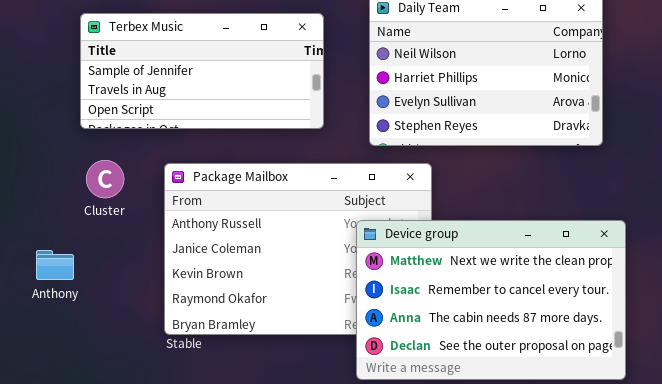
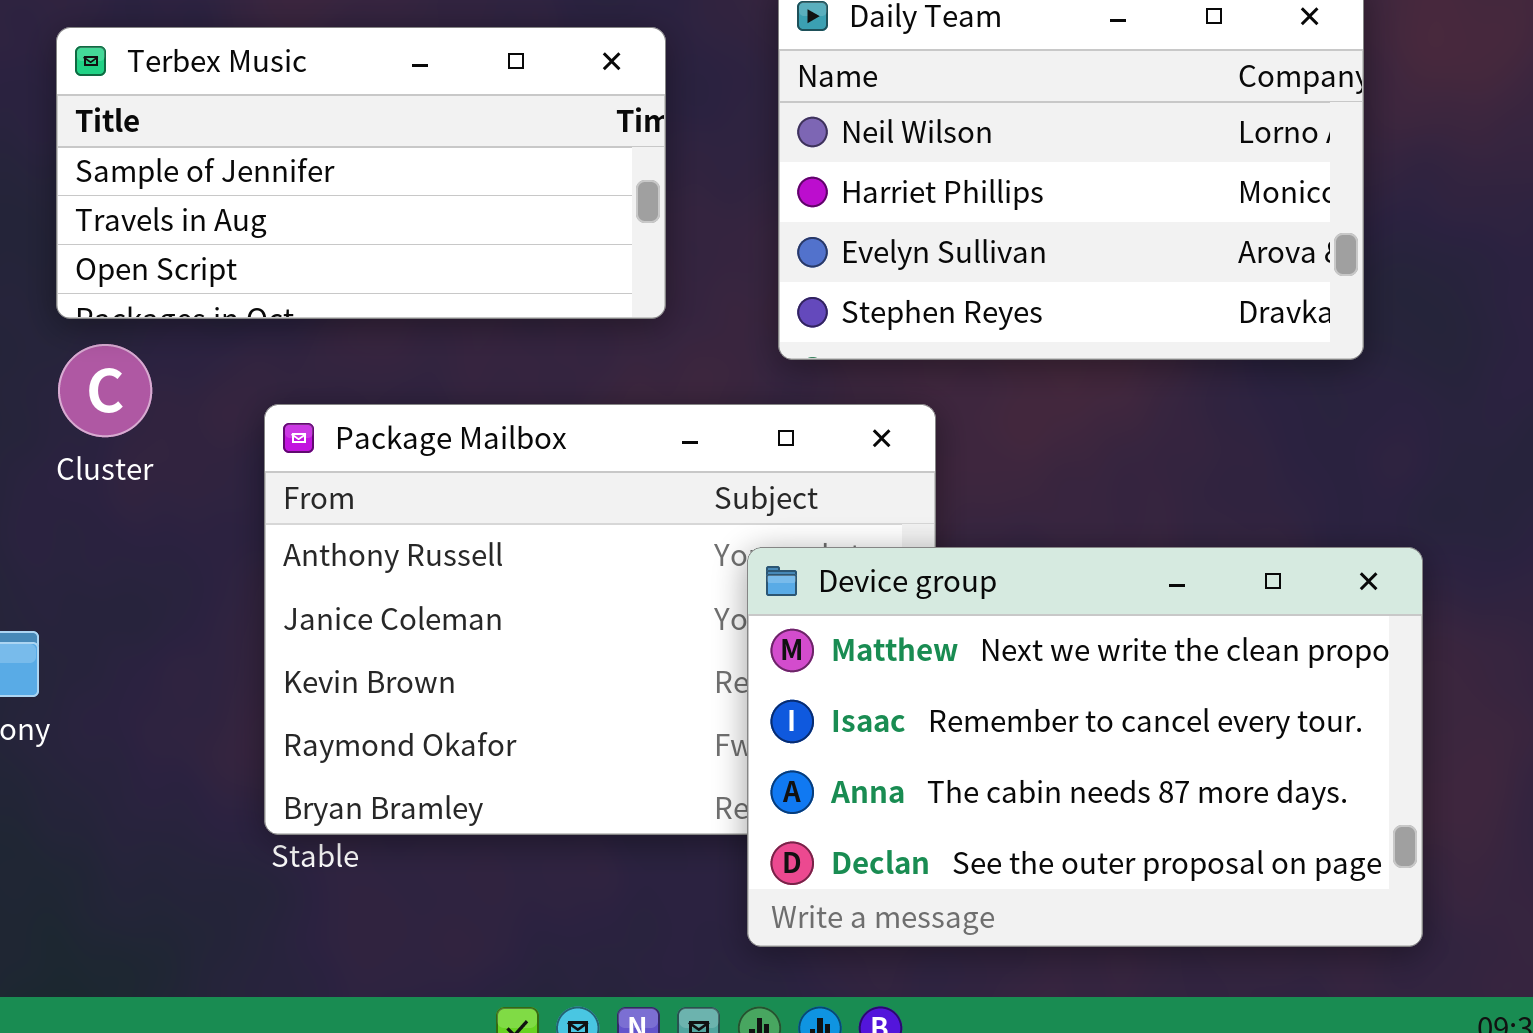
Cluster: [86,160,124,198] -> [58,344,152,437], moved

